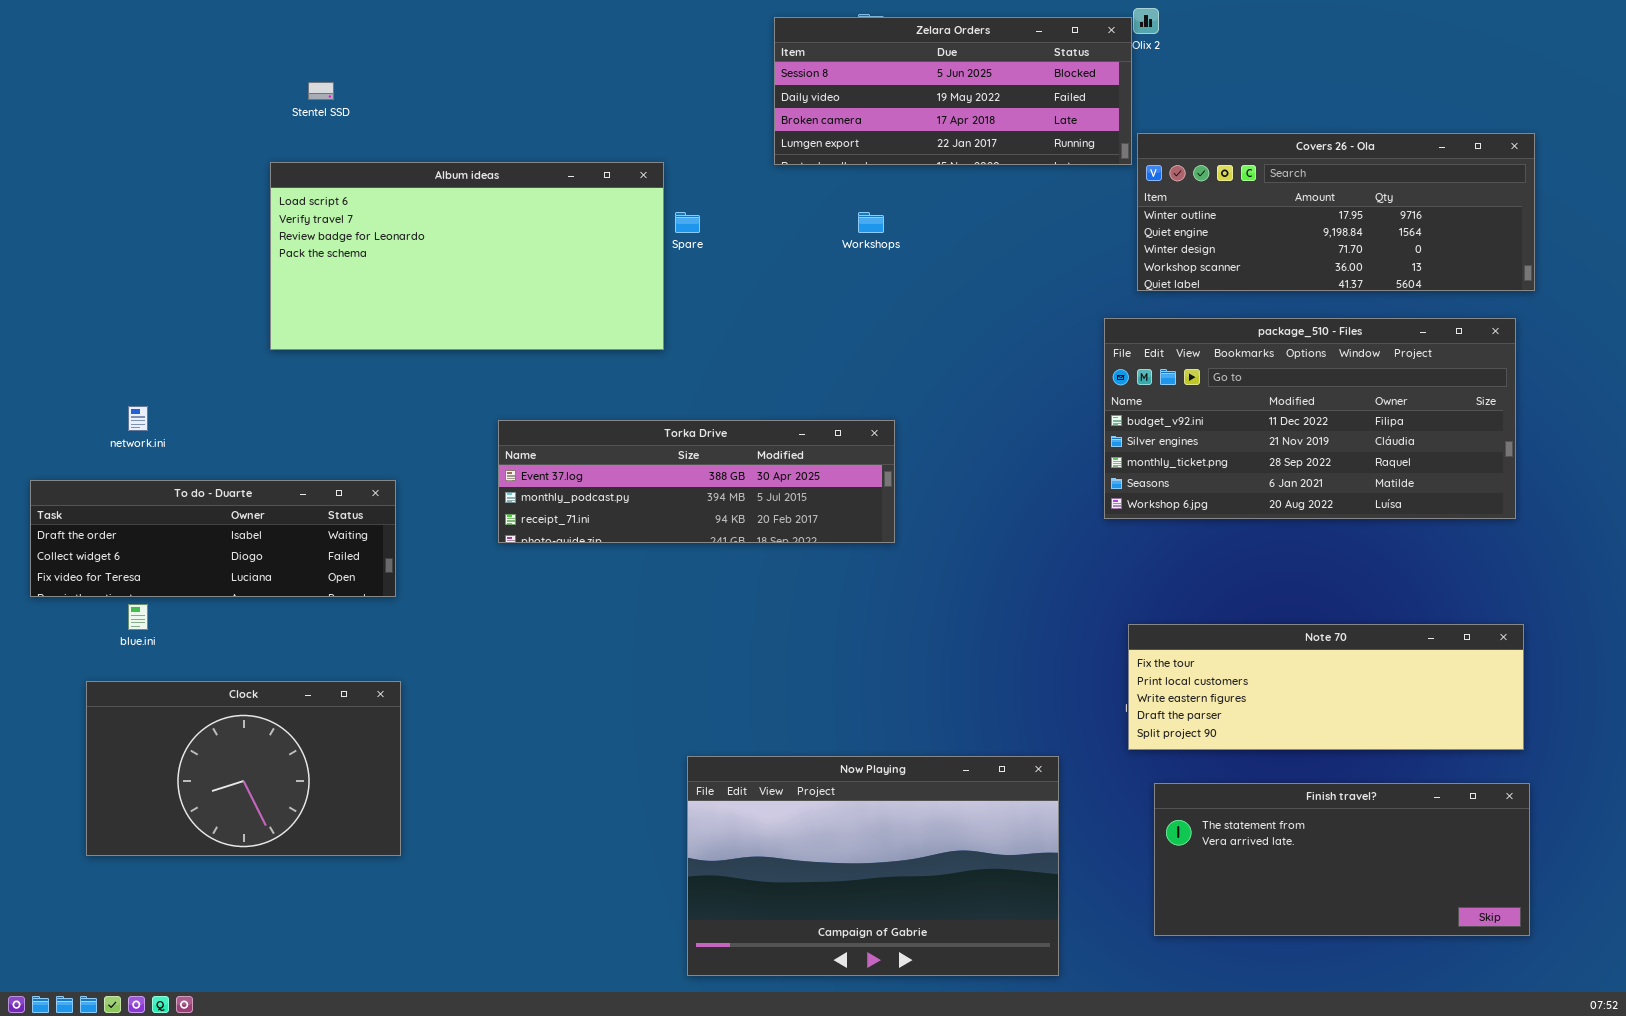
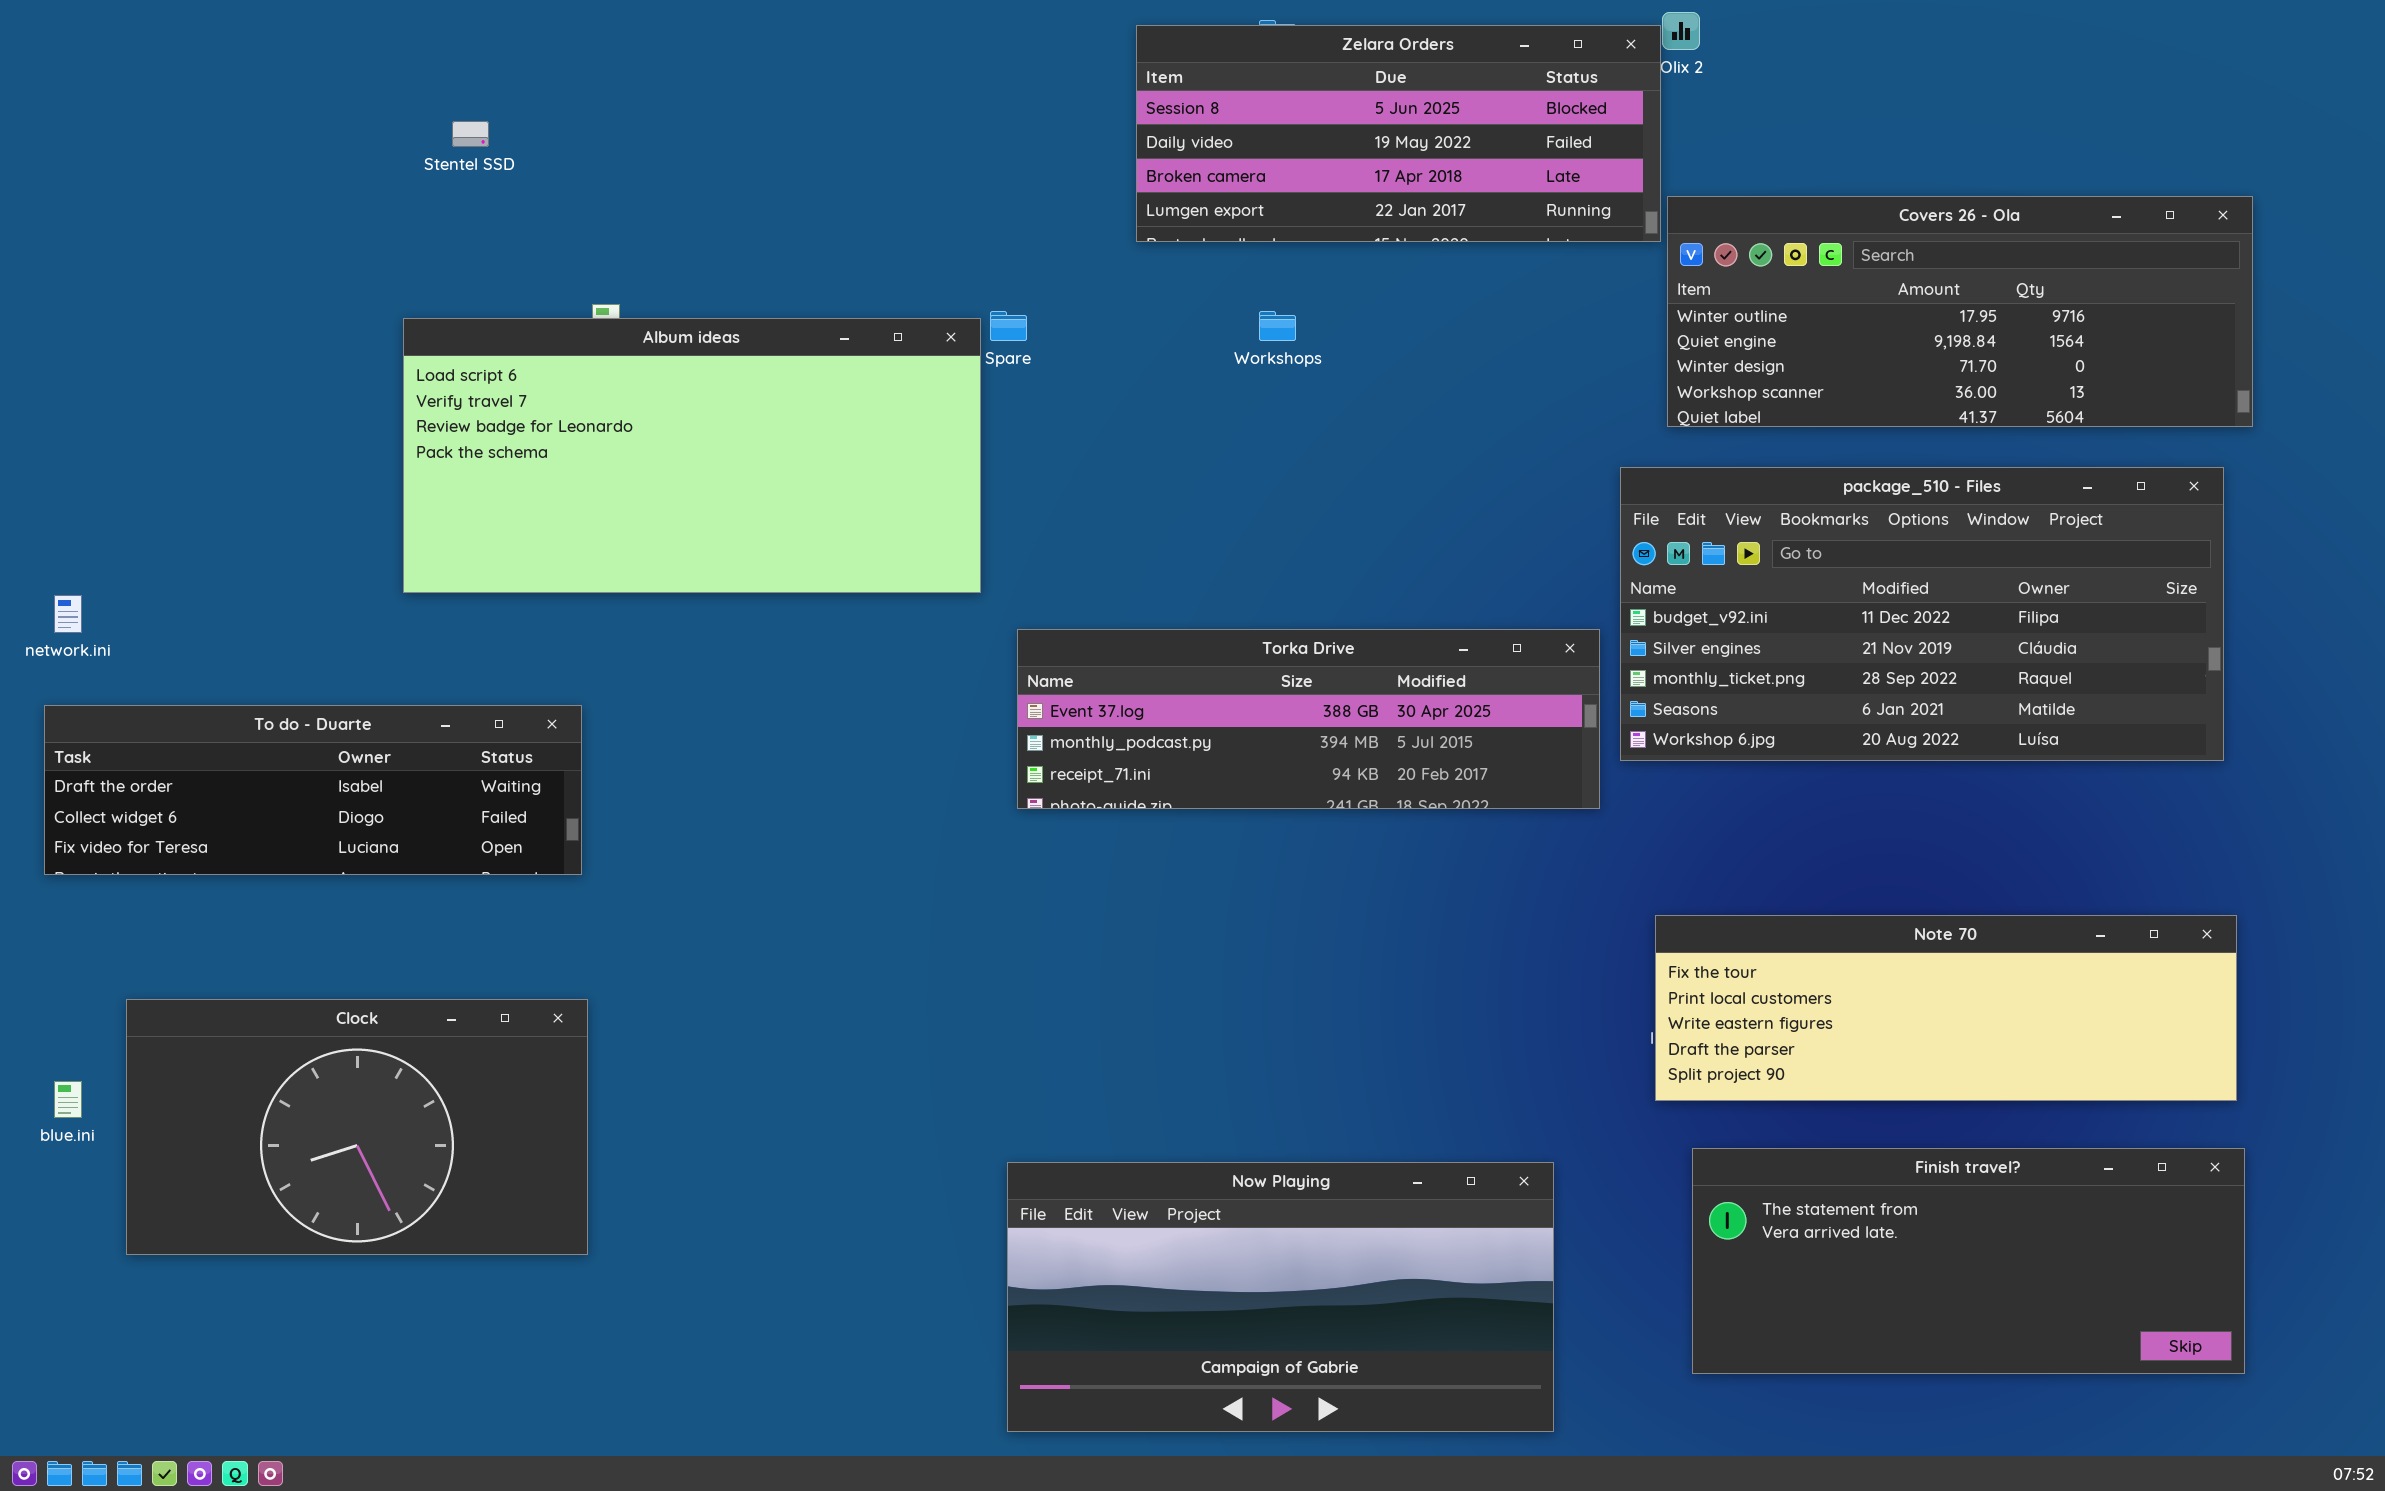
Album ideas: [270,162,664,350] -> [403,318,981,593], moved
network.ini: [128,406,148,431] -> [54,595,82,633], moved
Torka Drive: [498,420,895,543] -> [1017,629,1600,809], moved
blue.ini: [128,604,148,630] -> [54,1081,82,1118], moved
Now Playing: [687,756,1059,976] -> [1007,1162,1554,1432], resized

